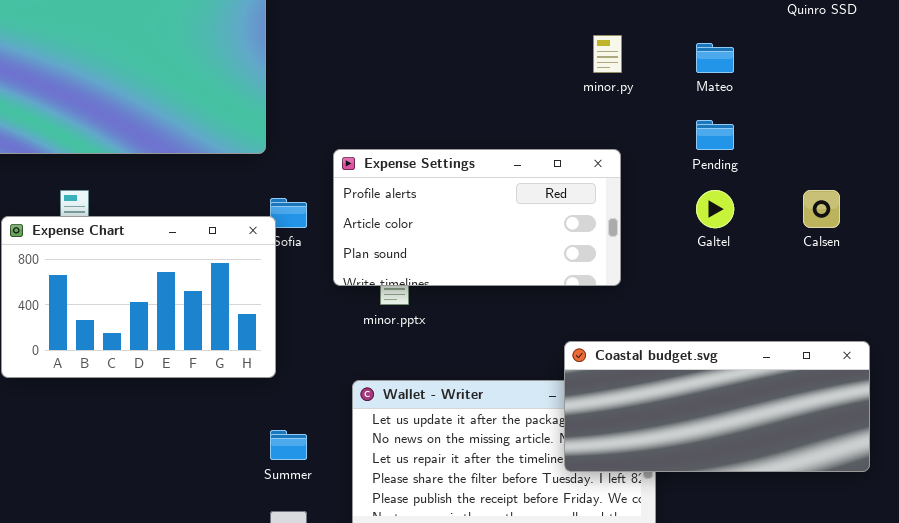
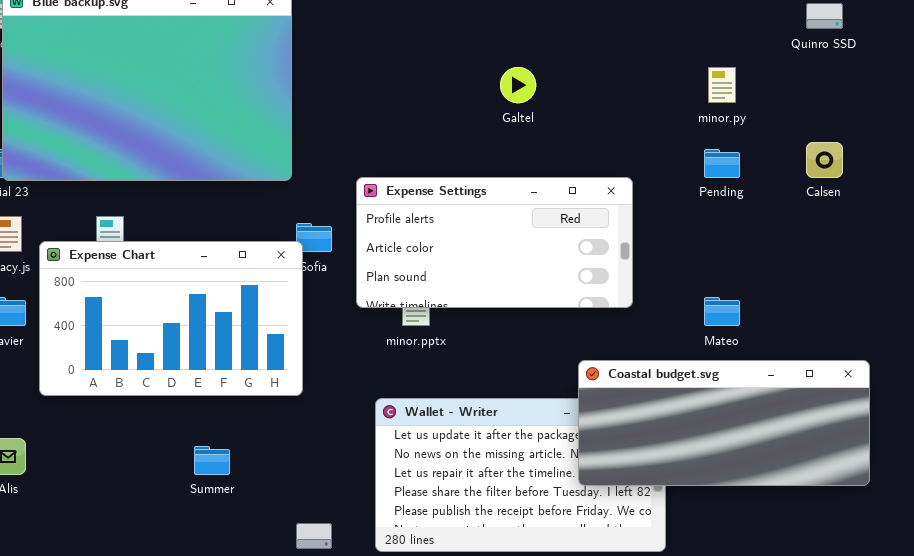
minor.py: [593,35,622,73] -> [708,67,736,103], moved
Mateo: [696,43,734,73] -> [704,297,740,326], moved
Galtel: [696,190,734,228] -> [500,67,536,103], moved
Calsen: [803,190,840,228] -> [806,142,843,178], moved
Summer: [270,430,307,460] -> [194,446,230,475], moved

